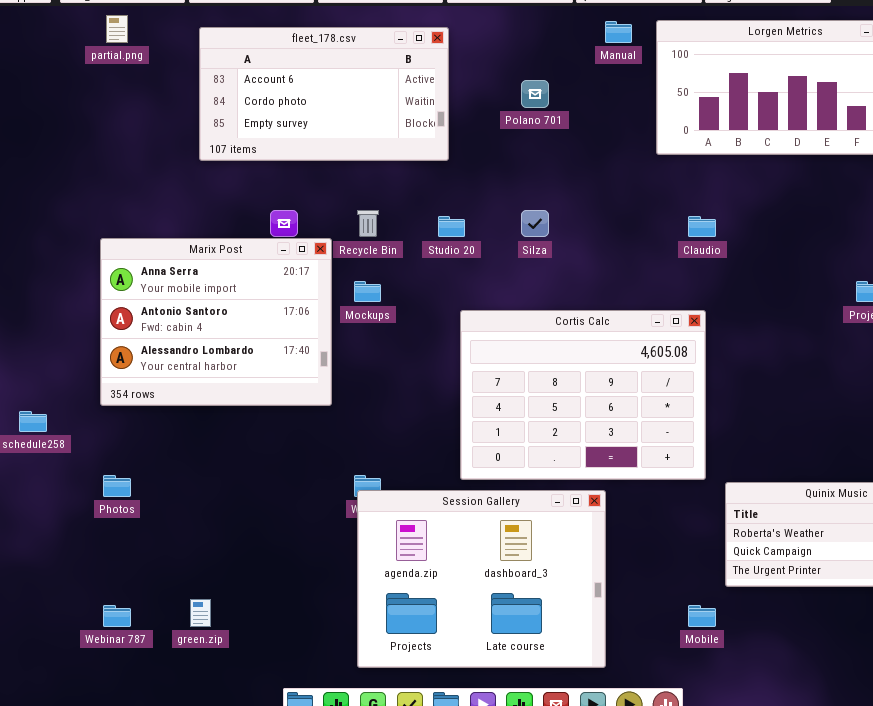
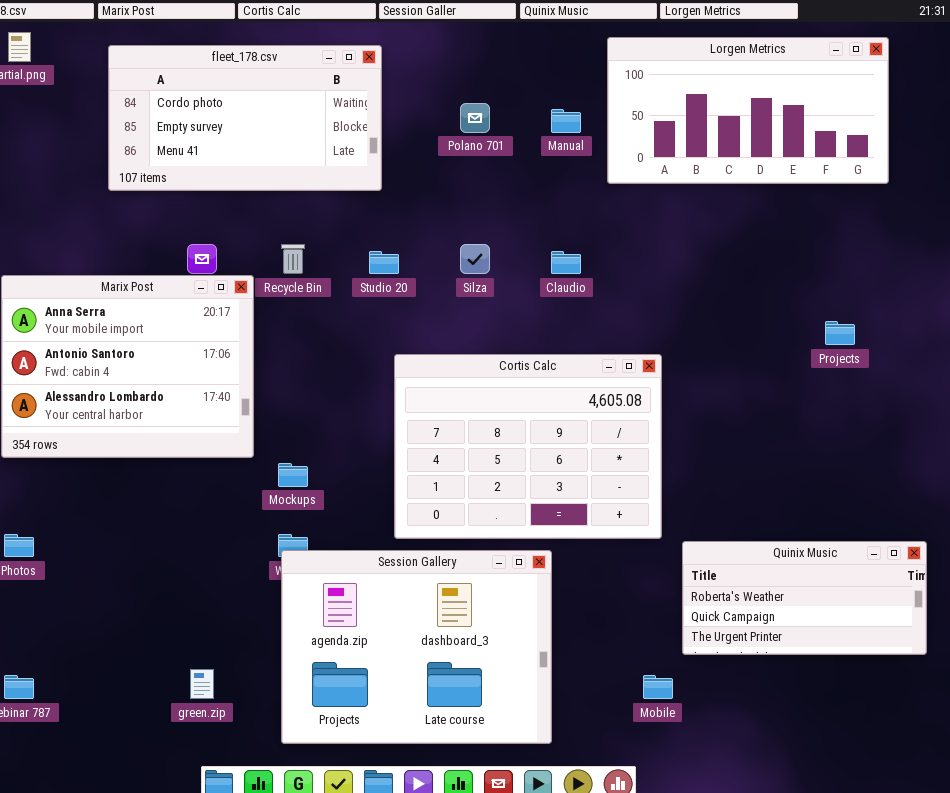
Manual: [605,21,632,43] -> [551,109,581,133], moved
fleet_178.csv: [199,27,449,161] -> [108,45,382,191], scrolled down 1 row
Claudio: [688,216,716,237] -> [551,251,581,274], moved
Mockups: [354,281,381,302] -> [278,463,308,487], moved
green.zip: [190,599,211,627] -> [190,669,214,699], moved

